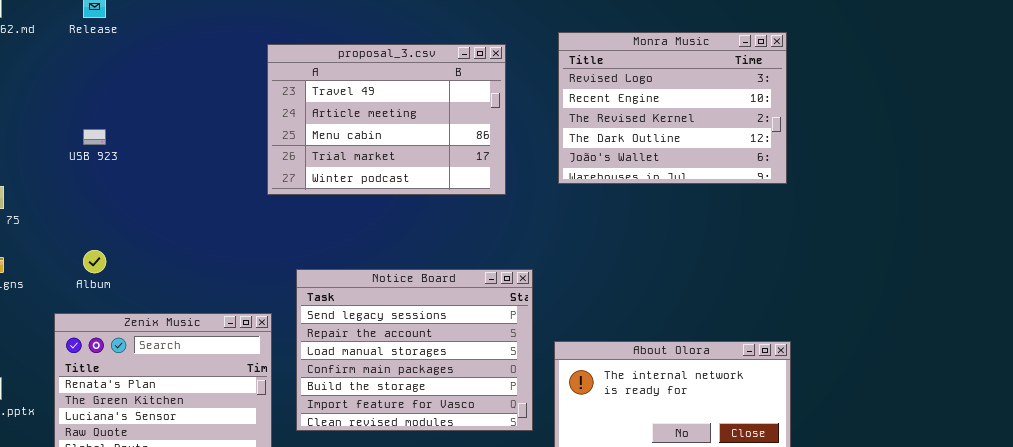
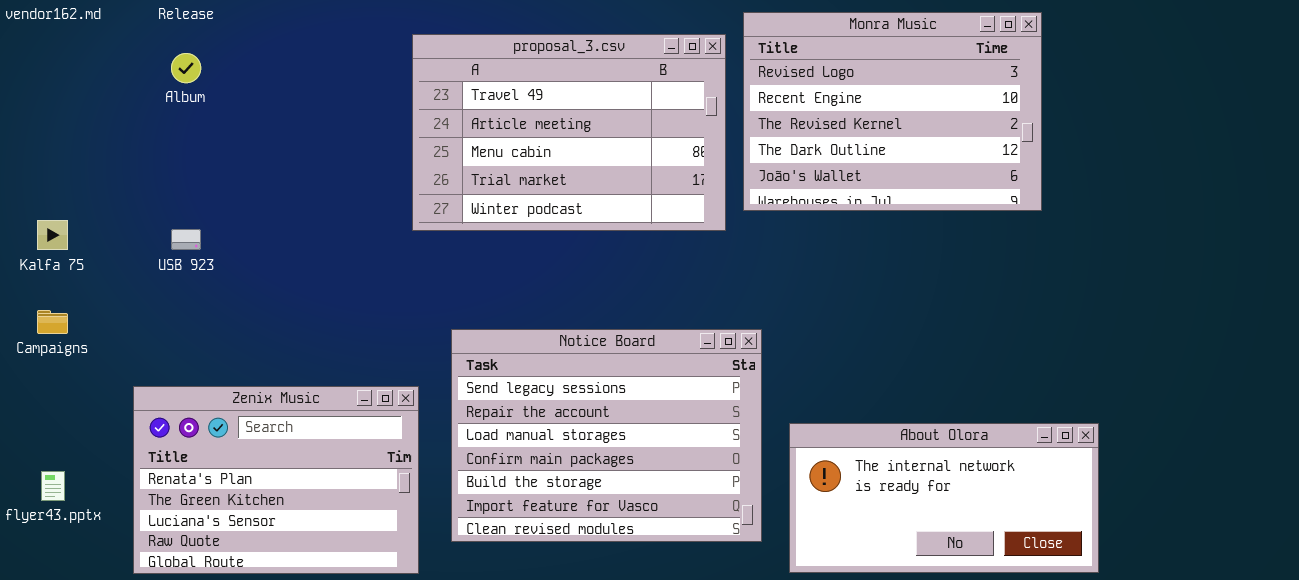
Monra Music: [558,32,787,184] -> [743,12,1042,211], moved
USB 923: [83,129,106,145] -> [171,229,201,250], moved
Album: [83,250,106,273] -> [171,53,201,83], moved

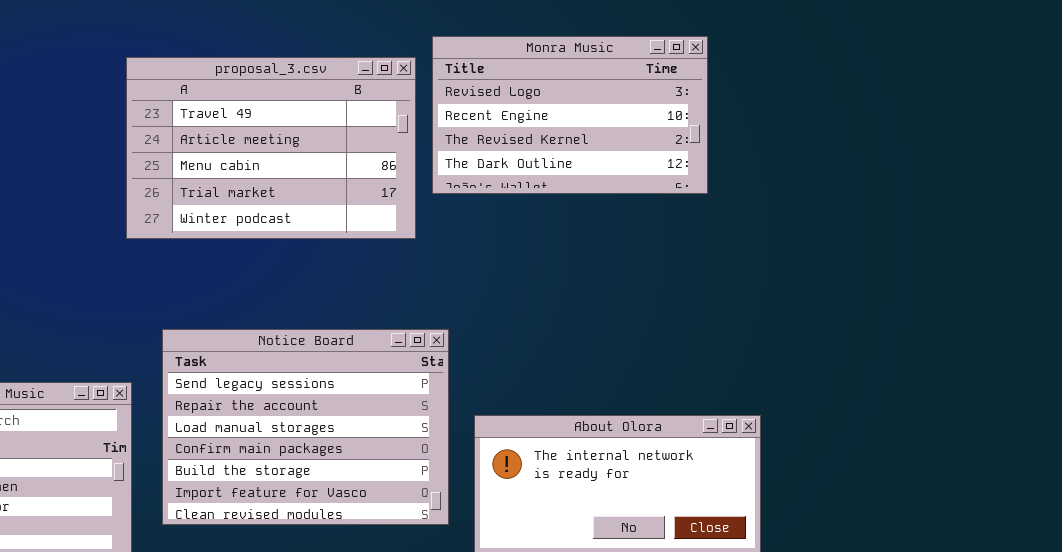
Monra Music: [743,12,1042,211] -> [432,36,708,194], resized

